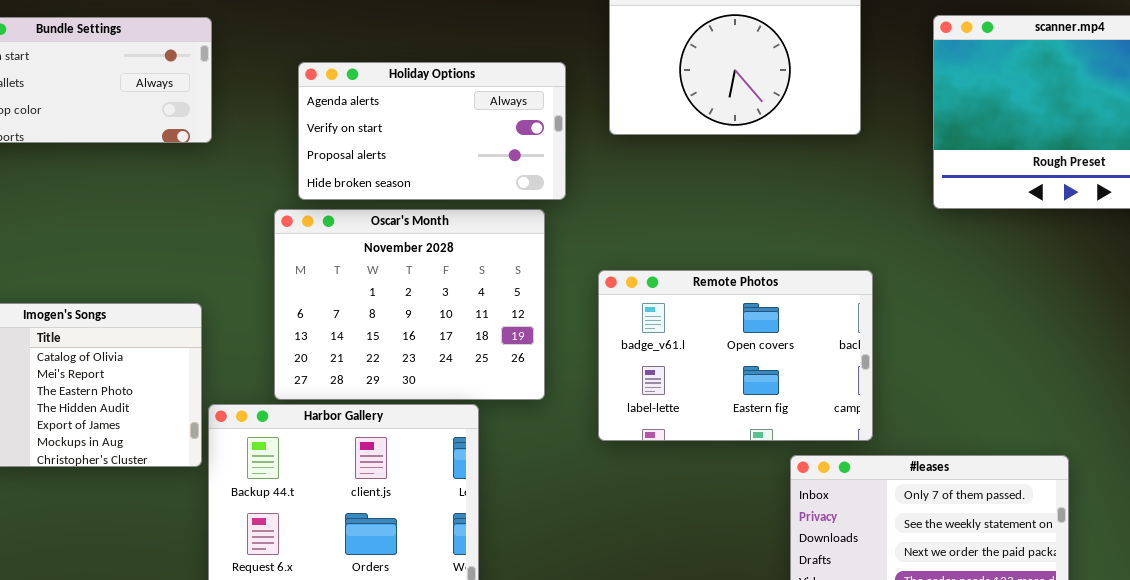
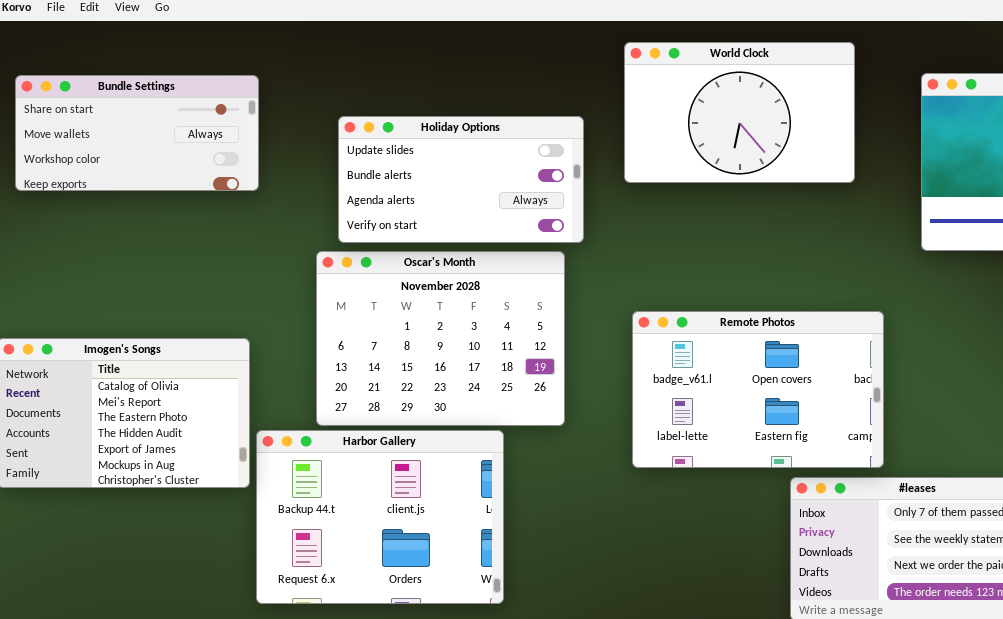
Holiday Options: [298,62,566,200] -> [338,116,584,243], scrolled up 2 rows
Remote Photos: [598,270,873,441] -> [632,311,884,468], moved

